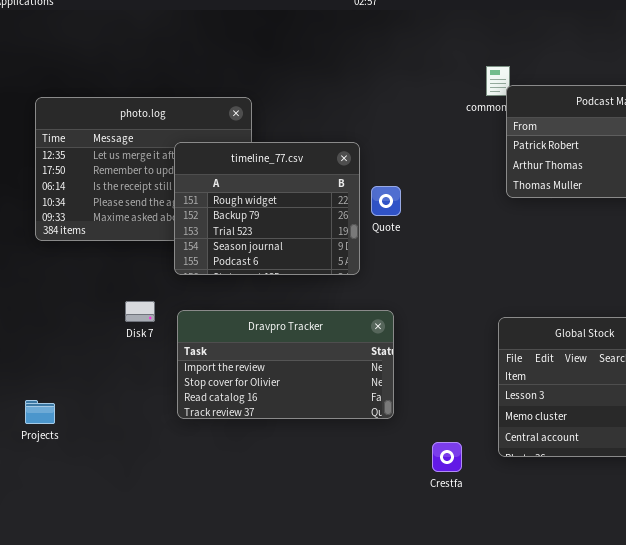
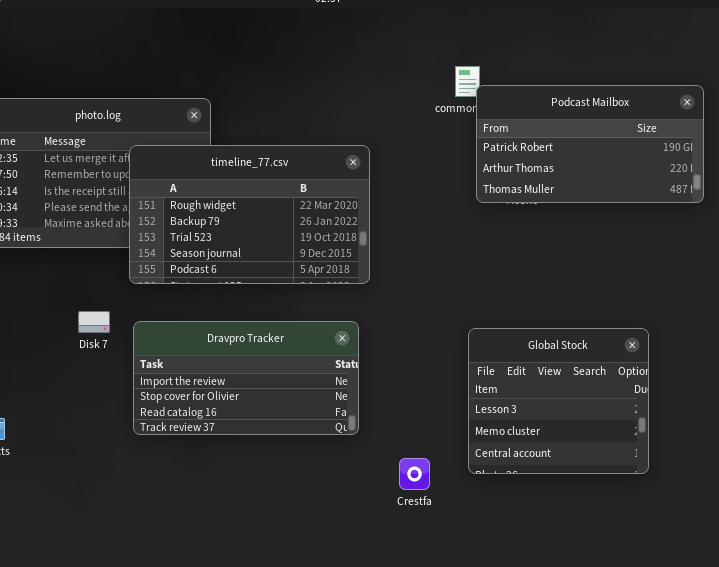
timeline_77.csv: [174,142,360,275] -> [129,145,370,284], resized

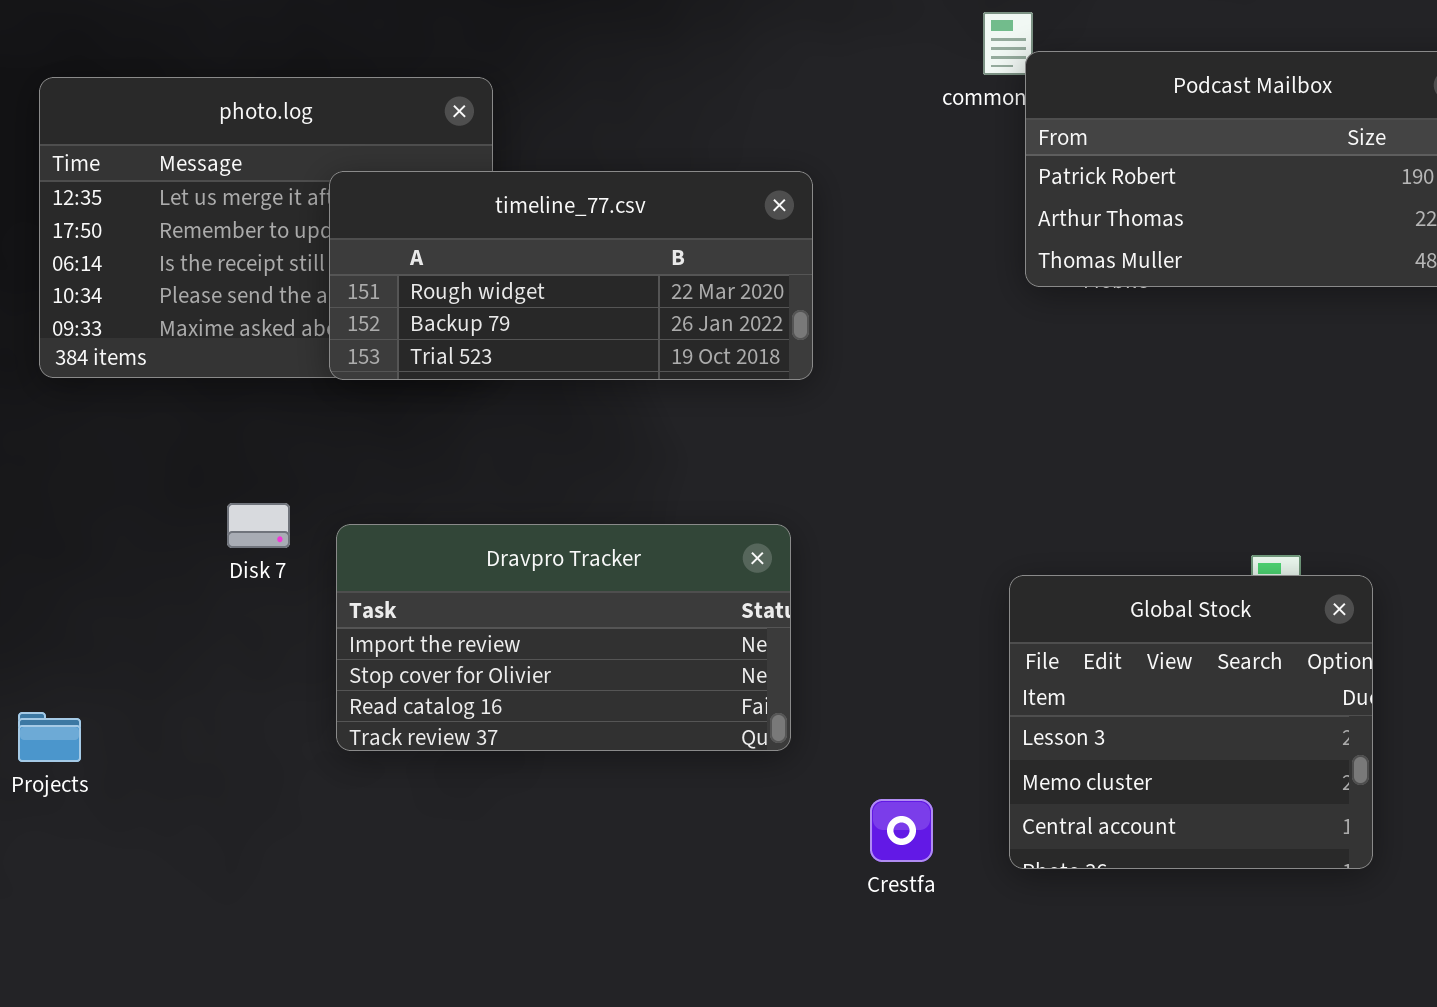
timeline_77.csv: [129,145,370,284] -> [329,171,813,380], resized
Global Stock: [468,328,649,474] -> [1009,575,1373,869], moved

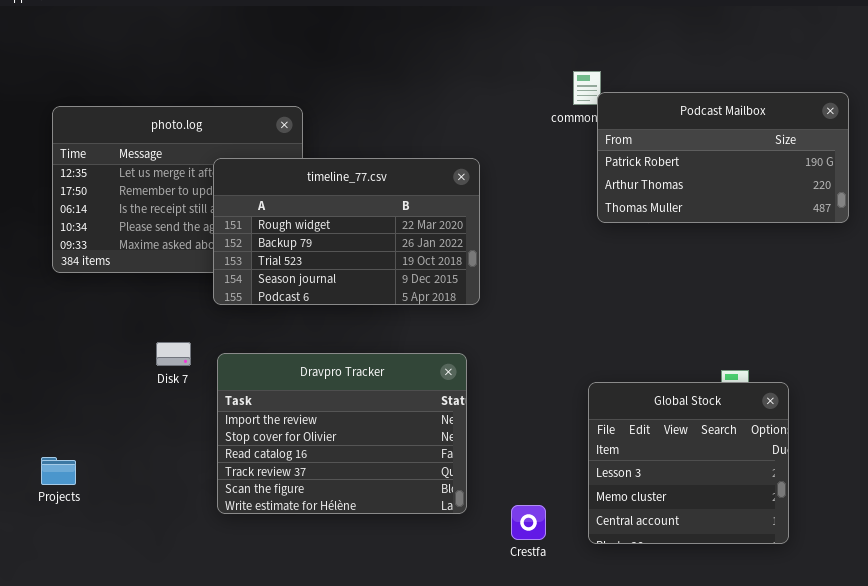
timeline_77.csv: [329,171,813,380] -> [213,158,480,305], resized
Dravpro Tracker: [336,524,791,751] -> [217,353,467,514], resized

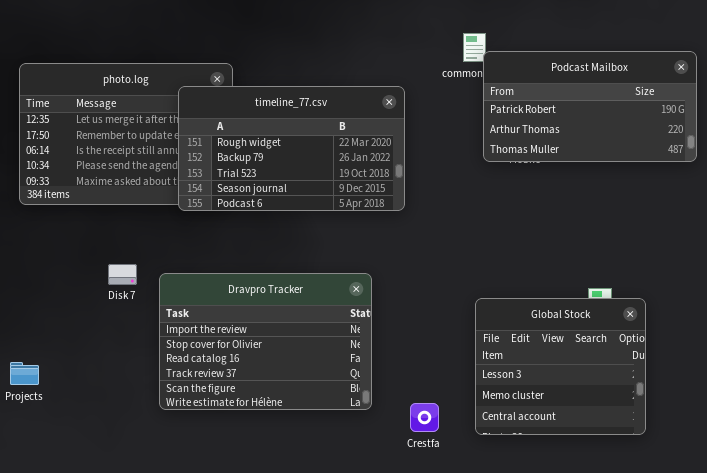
timeline_77.csv: [213,158,480,305] -> [178,86,405,211], moved

